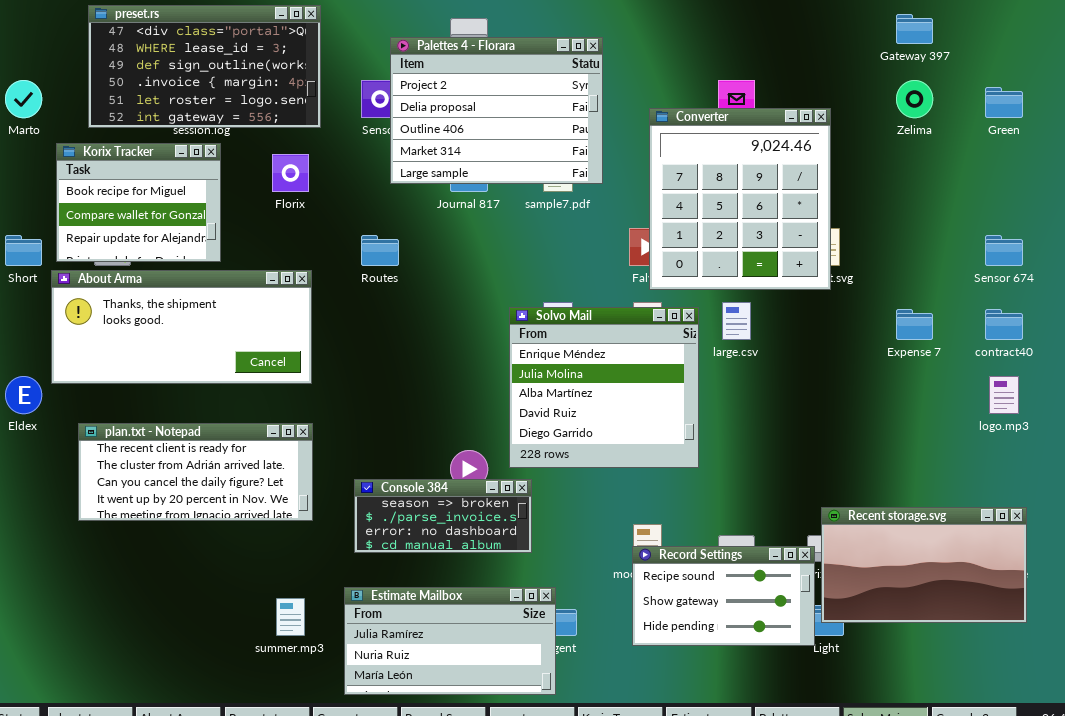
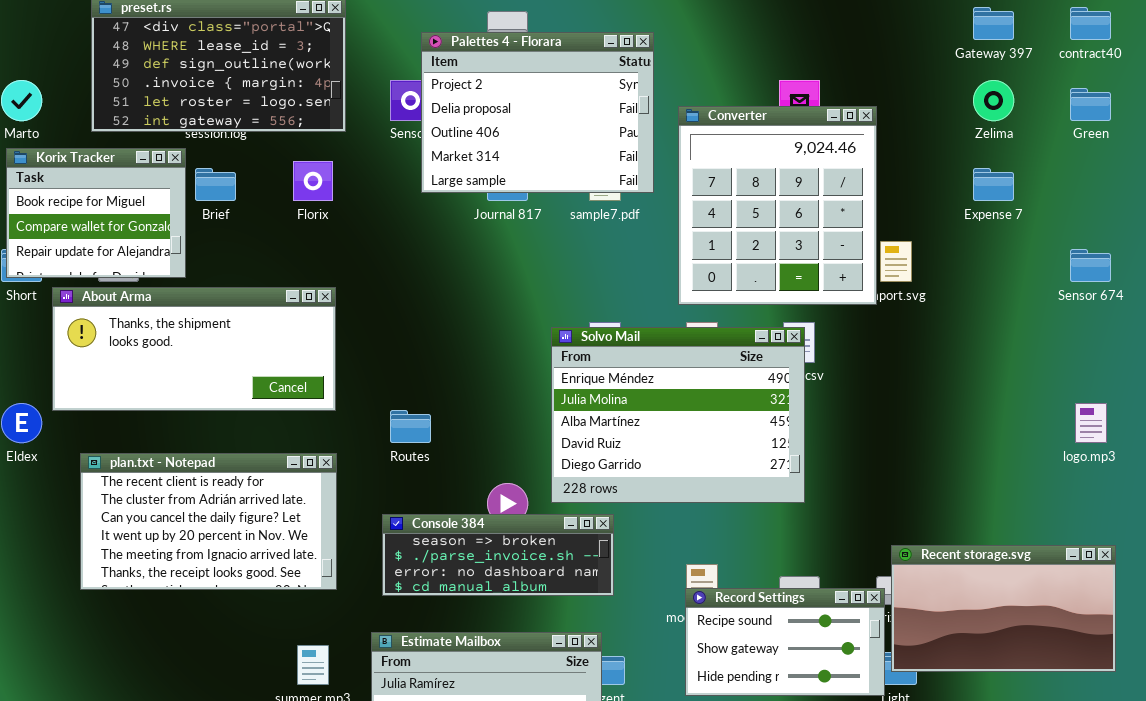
Converter: [649,108,831,290] -> [678,106,877,305], moved
Korix Tracker: [56,143,221,262] -> [6,148,186,278], moved
Routes: [361,235,399,266] -> [390,410,431,443], moved
Solvo Mail: [509,307,699,468] -> [551,327,805,503], resized
Expense 7: [896,309,933,340] -> [973,168,1014,201], moved
contract40: [985,309,1023,340] -> [1070,7,1111,40], moved
plan.txt - Notepad: [78,423,313,521] -> [80,453,337,590], resized
Console 384: [354,479,532,553] -> [382,514,614,596], resized

